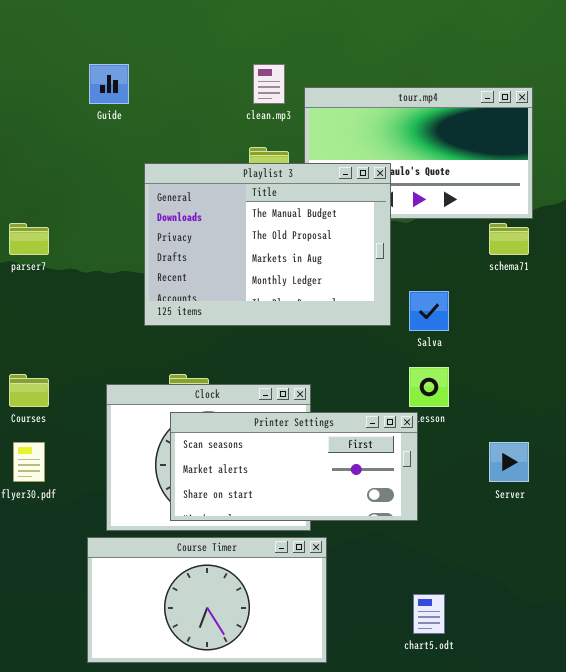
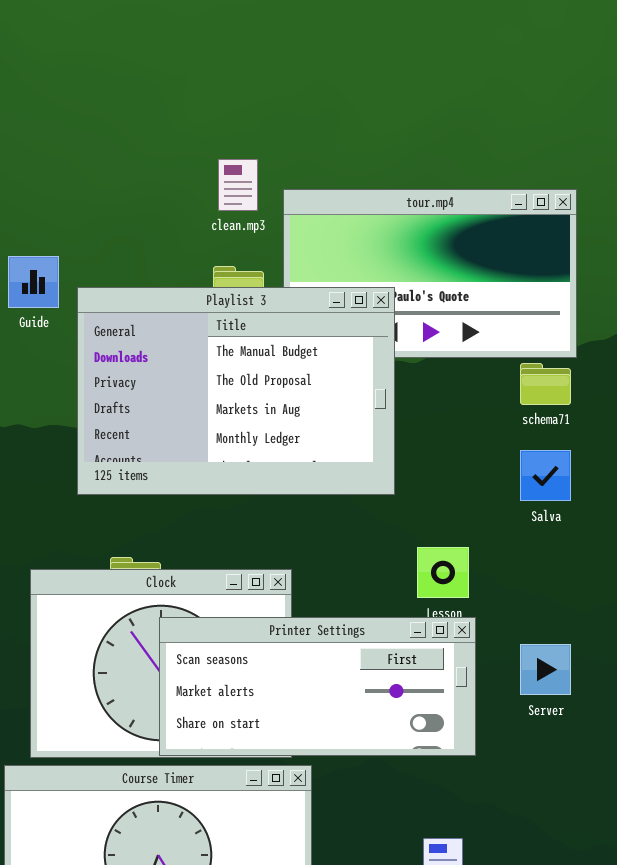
Guide: [89,64,129,104] -> [8,256,59,308], moved
Salva: [409,291,449,331] -> [520,450,571,501], moved
Printer Settings: [170,412,418,521] -> [159,617,476,756], moved

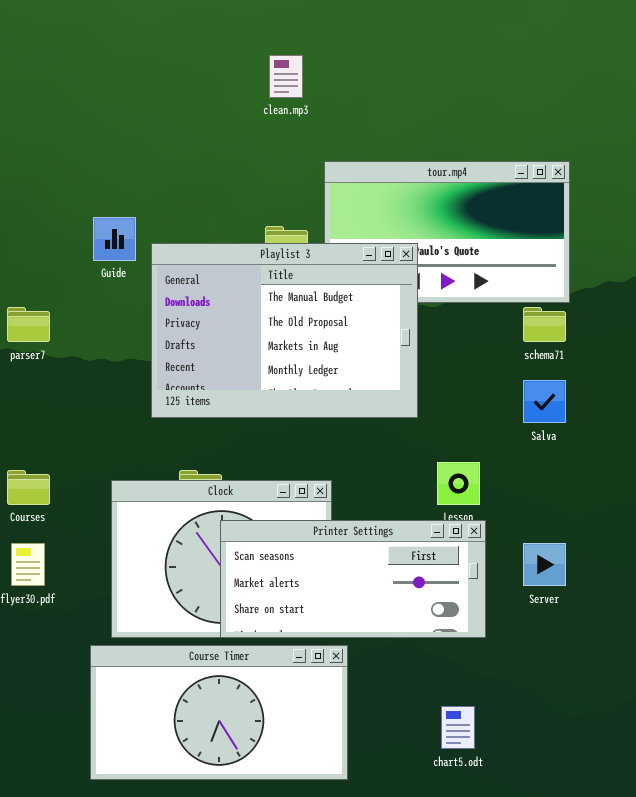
clean.mp3: [218,159,258,211] -> [269,55,303,98], moved

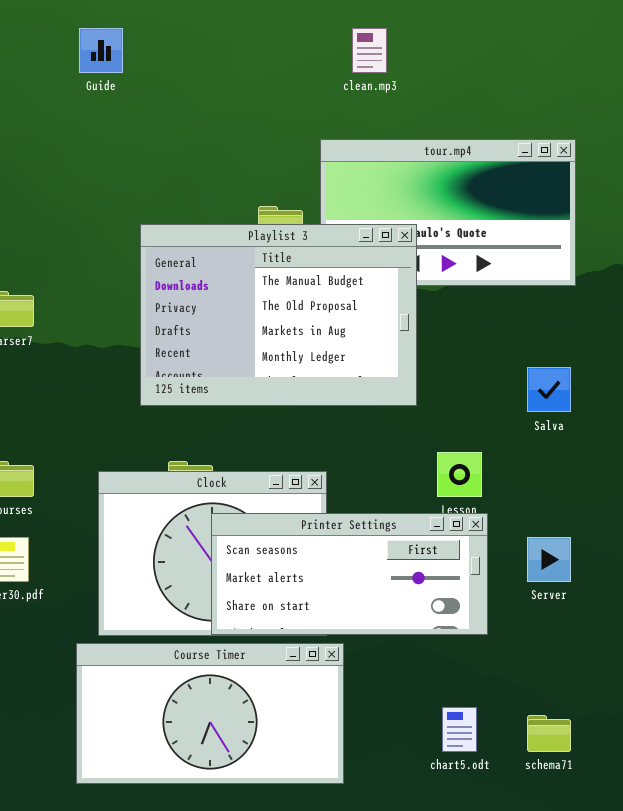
clean.mp3: [269,55,303,98] -> [352,28,387,73], moved
Guide: [93,217,136,261] -> [79,28,123,73], moved
schema71: [523,307,566,342] -> [527,715,571,752], moved

